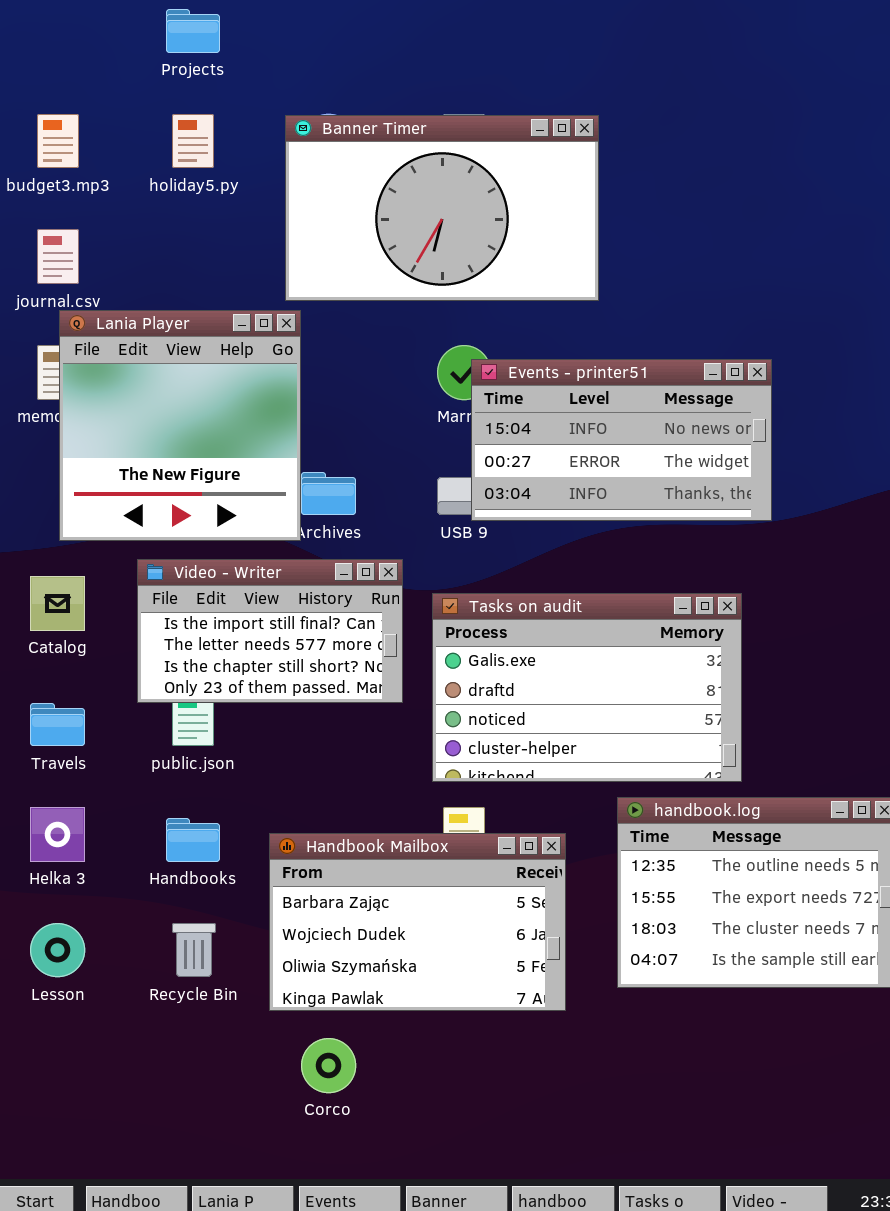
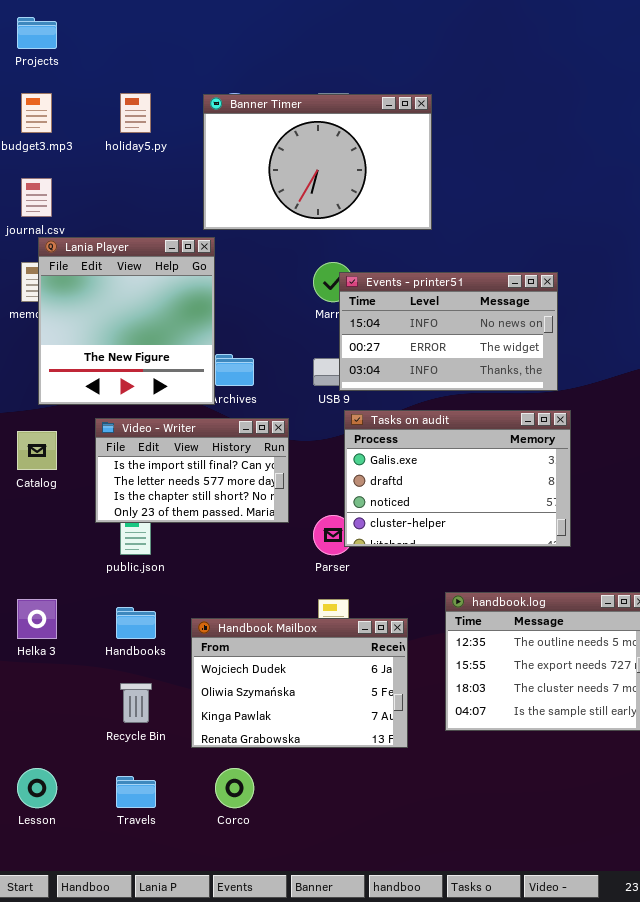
Projects: [166,9,220,53] -> [17,17,57,49], moved
Tasks on audit: [432,593,742,782] -> [344,410,571,547], moved
Travels: [30,703,85,746] -> [116,776,156,808], moved
Handbook Mailbox: [269,833,566,1011] -> [191,618,408,748], scrolled down 1 row
Lesson: [30,923,85,977] -> [17,768,57,808], moved

